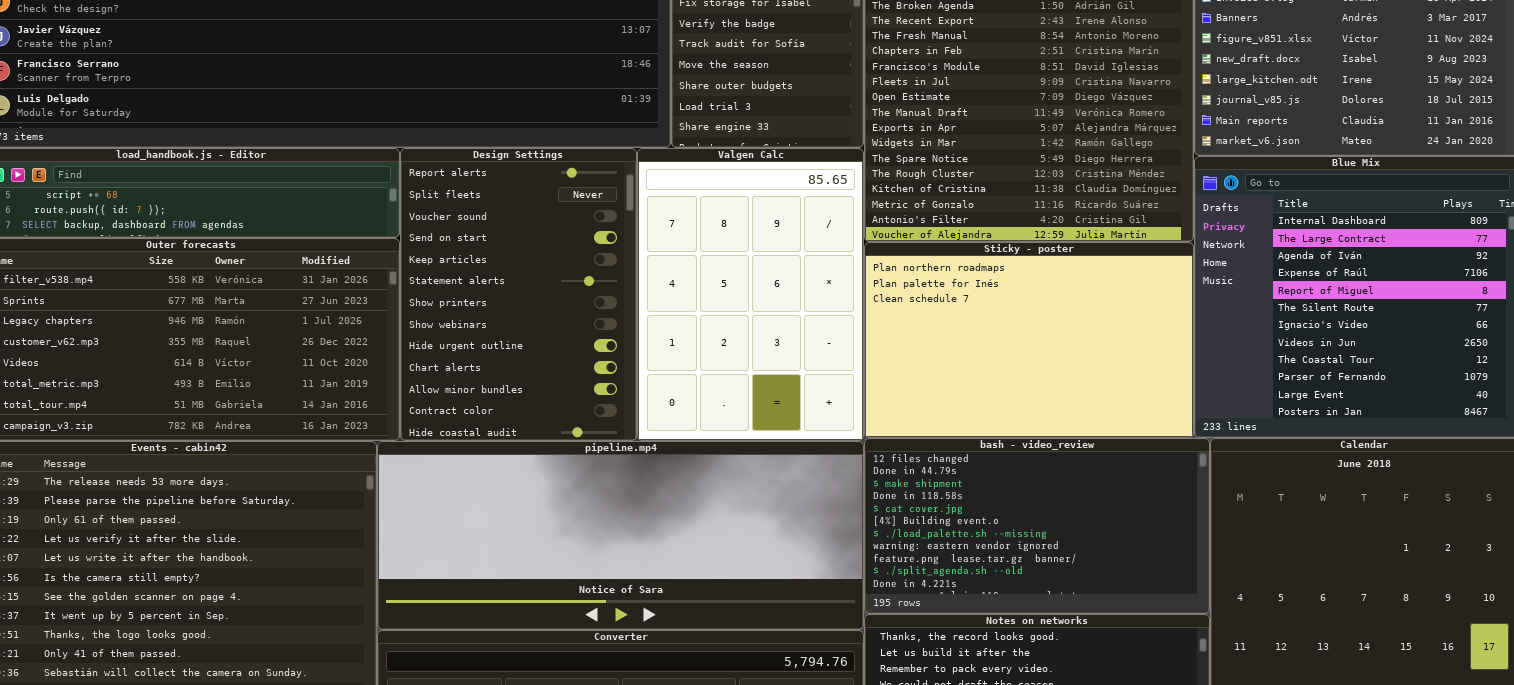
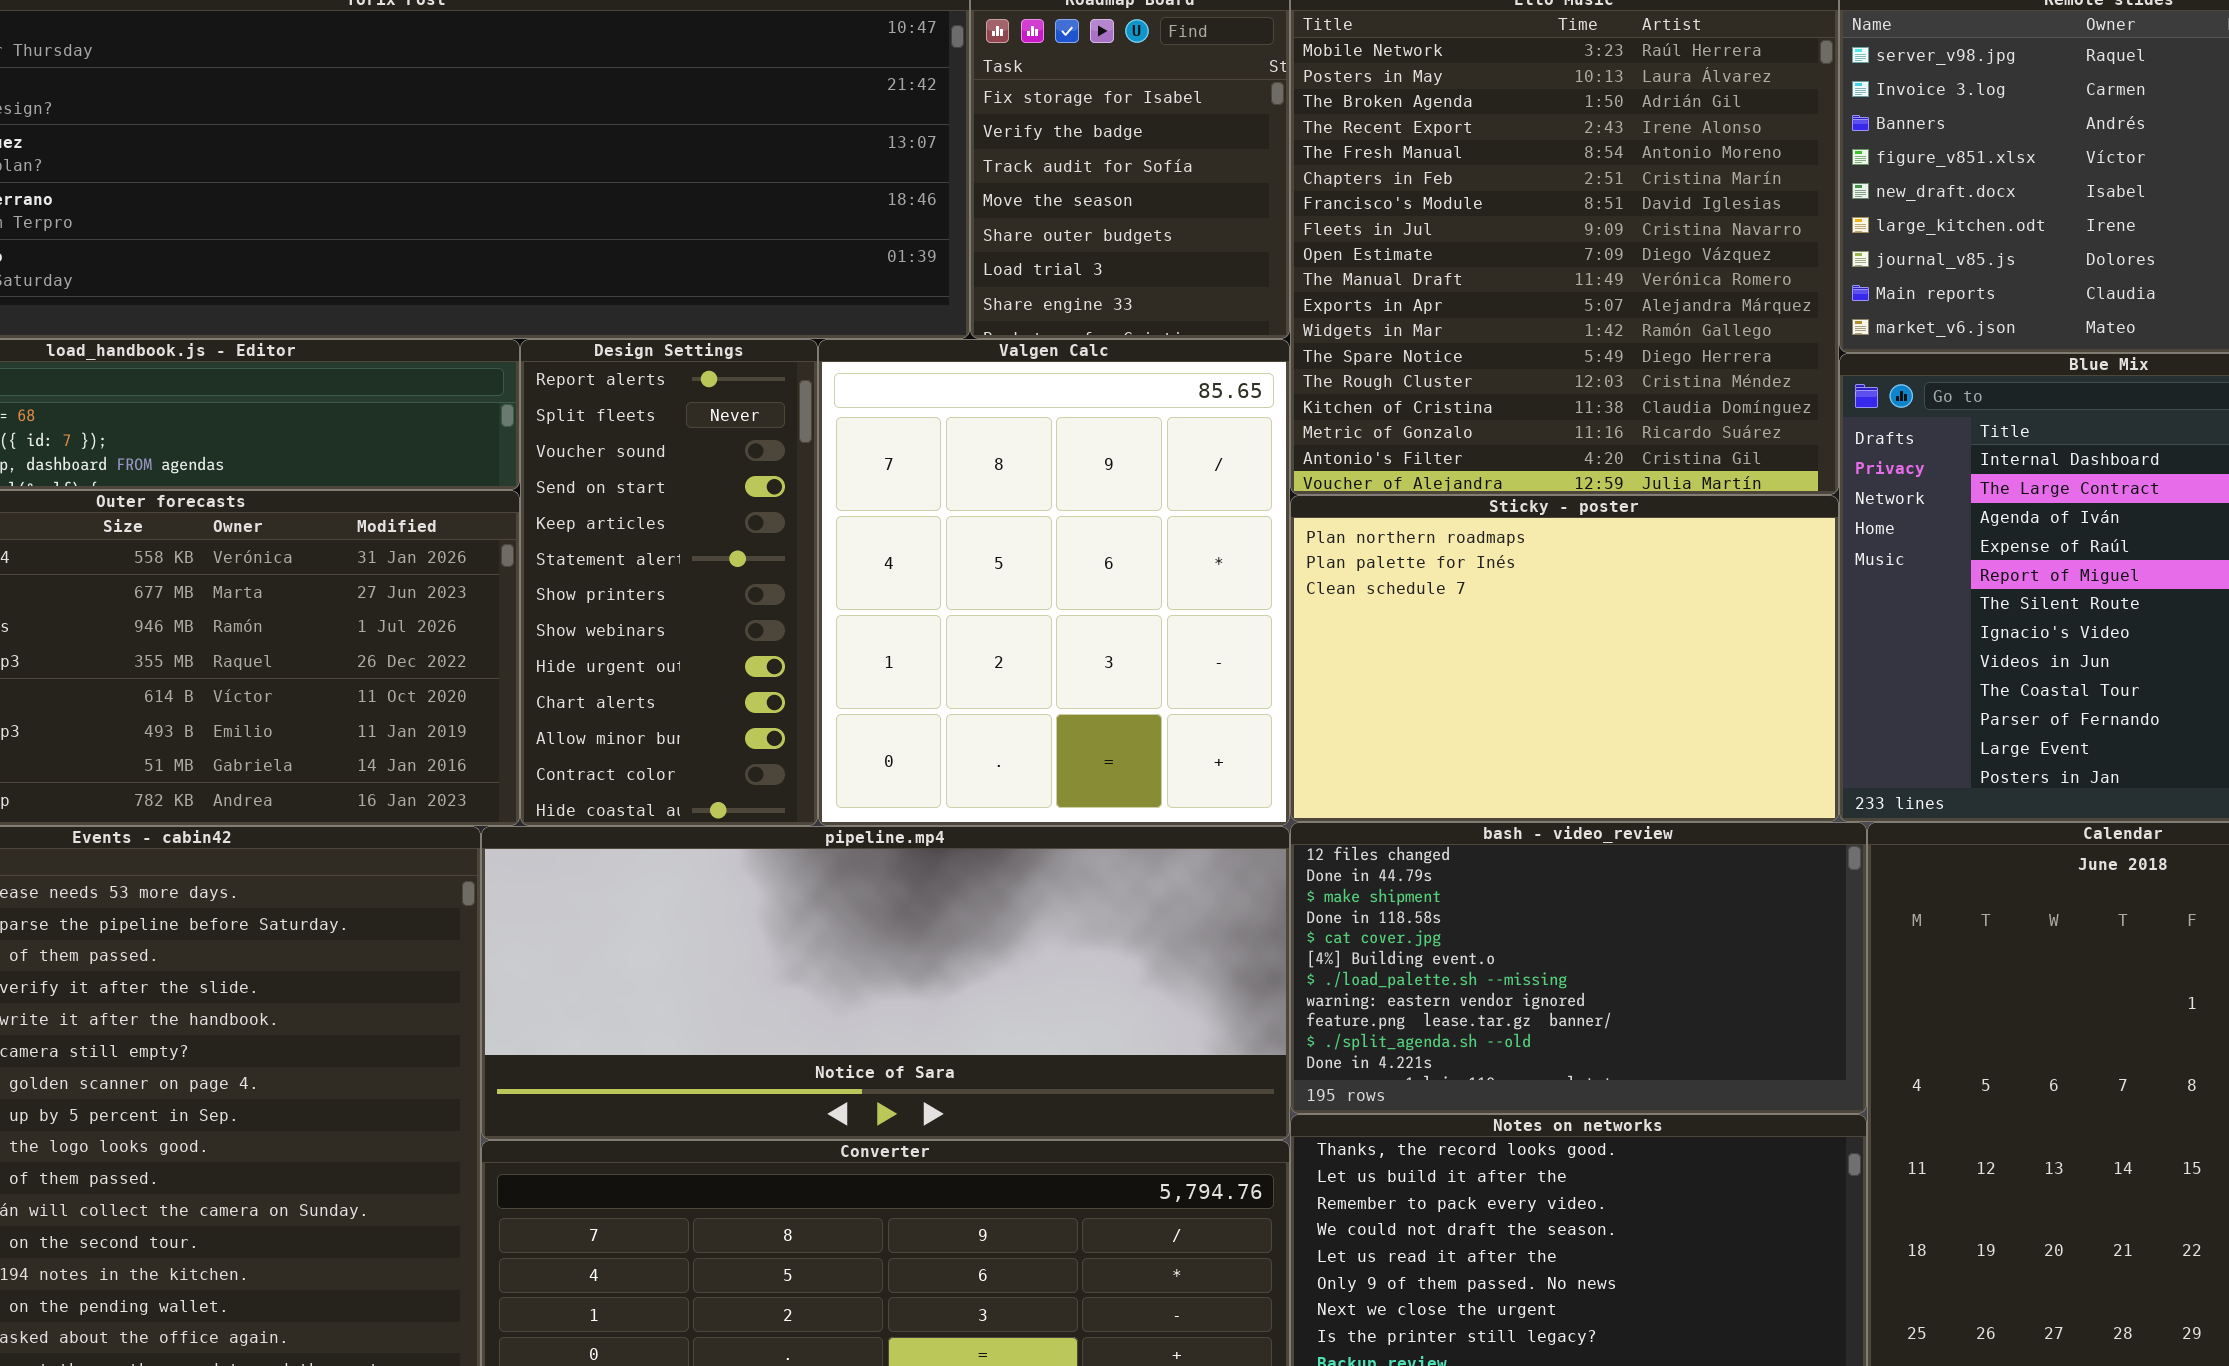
Design Settings: [400,148,637,441] -> [520,339,818,826], resized
Valgen Calc: [637,148,864,441] -> [818,339,1290,826], resized

